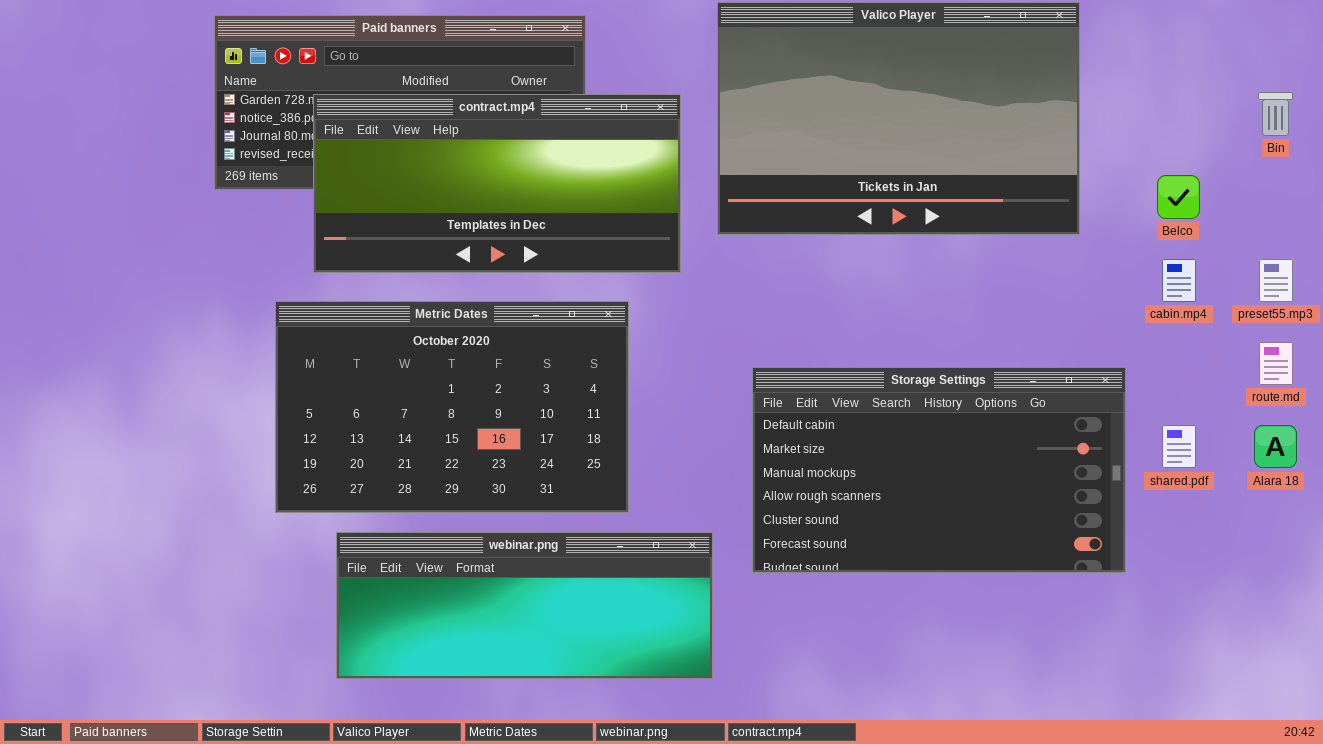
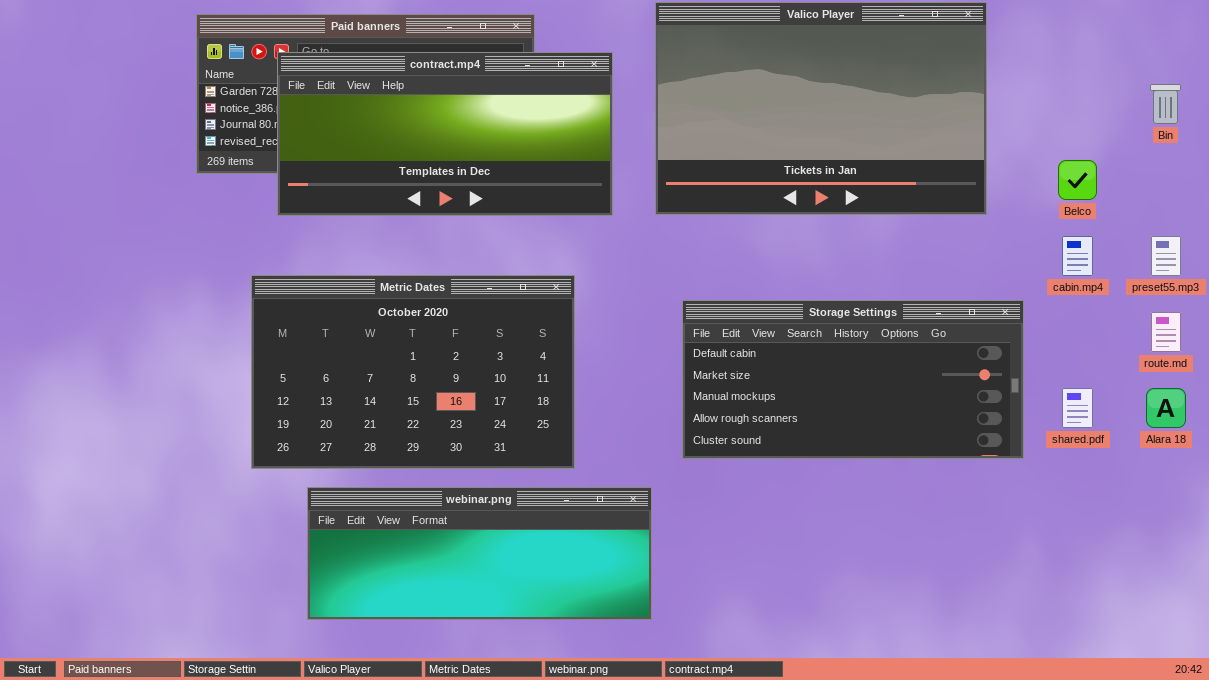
contract.mp4: [313,94,681,273] -> [277,52,613,216], moved
Storage Settings: [752,367,1126,573] -> [682,300,1024,459], moved, resized

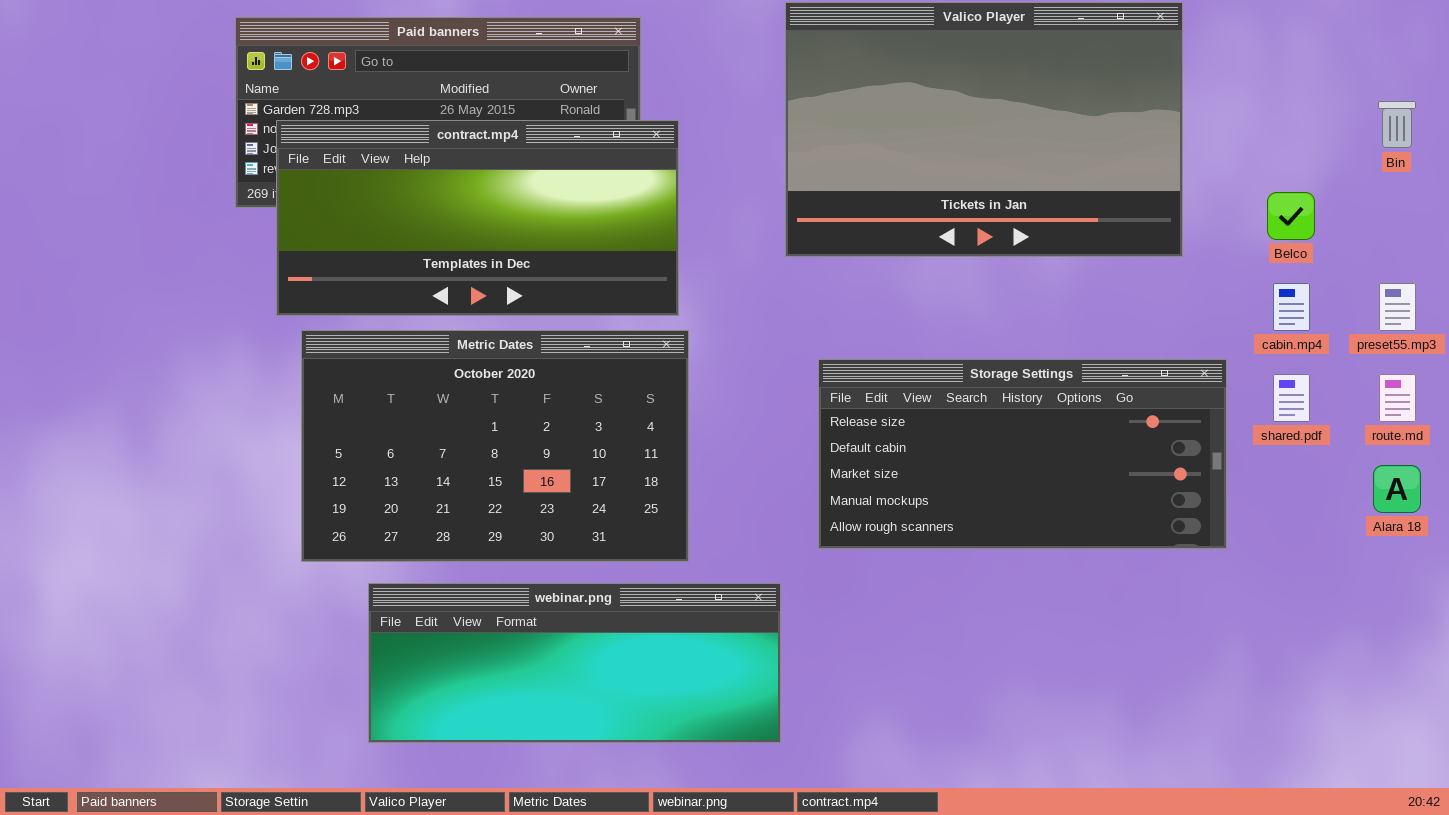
contract.mp4: [277,52,613,216] -> [276,120,679,316], moved
Storage Settings: [682,300,1024,459] -> [818,359,1227,549], scrolled up 1 row
shared.pdf: [1062,388,1093,428] -> [1273,374,1310,422], moved

